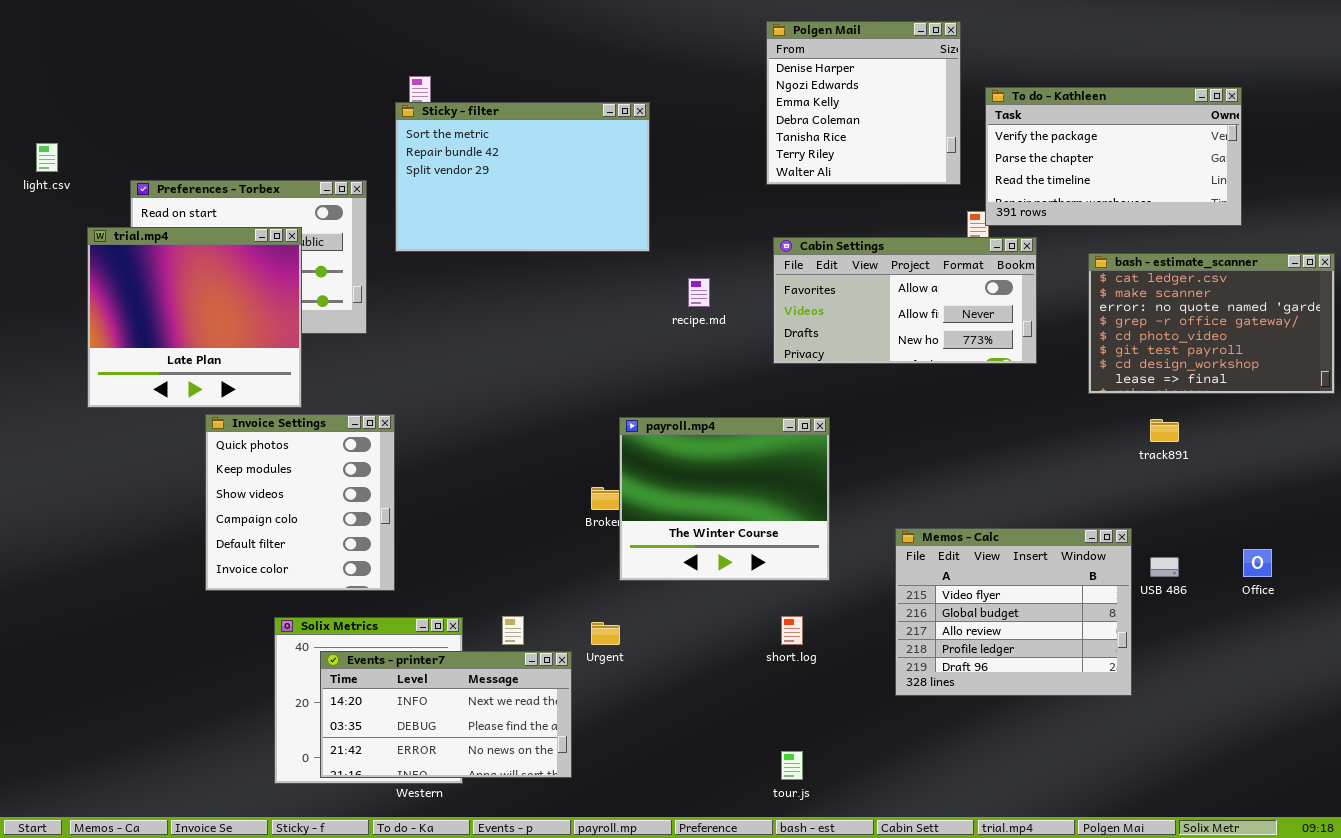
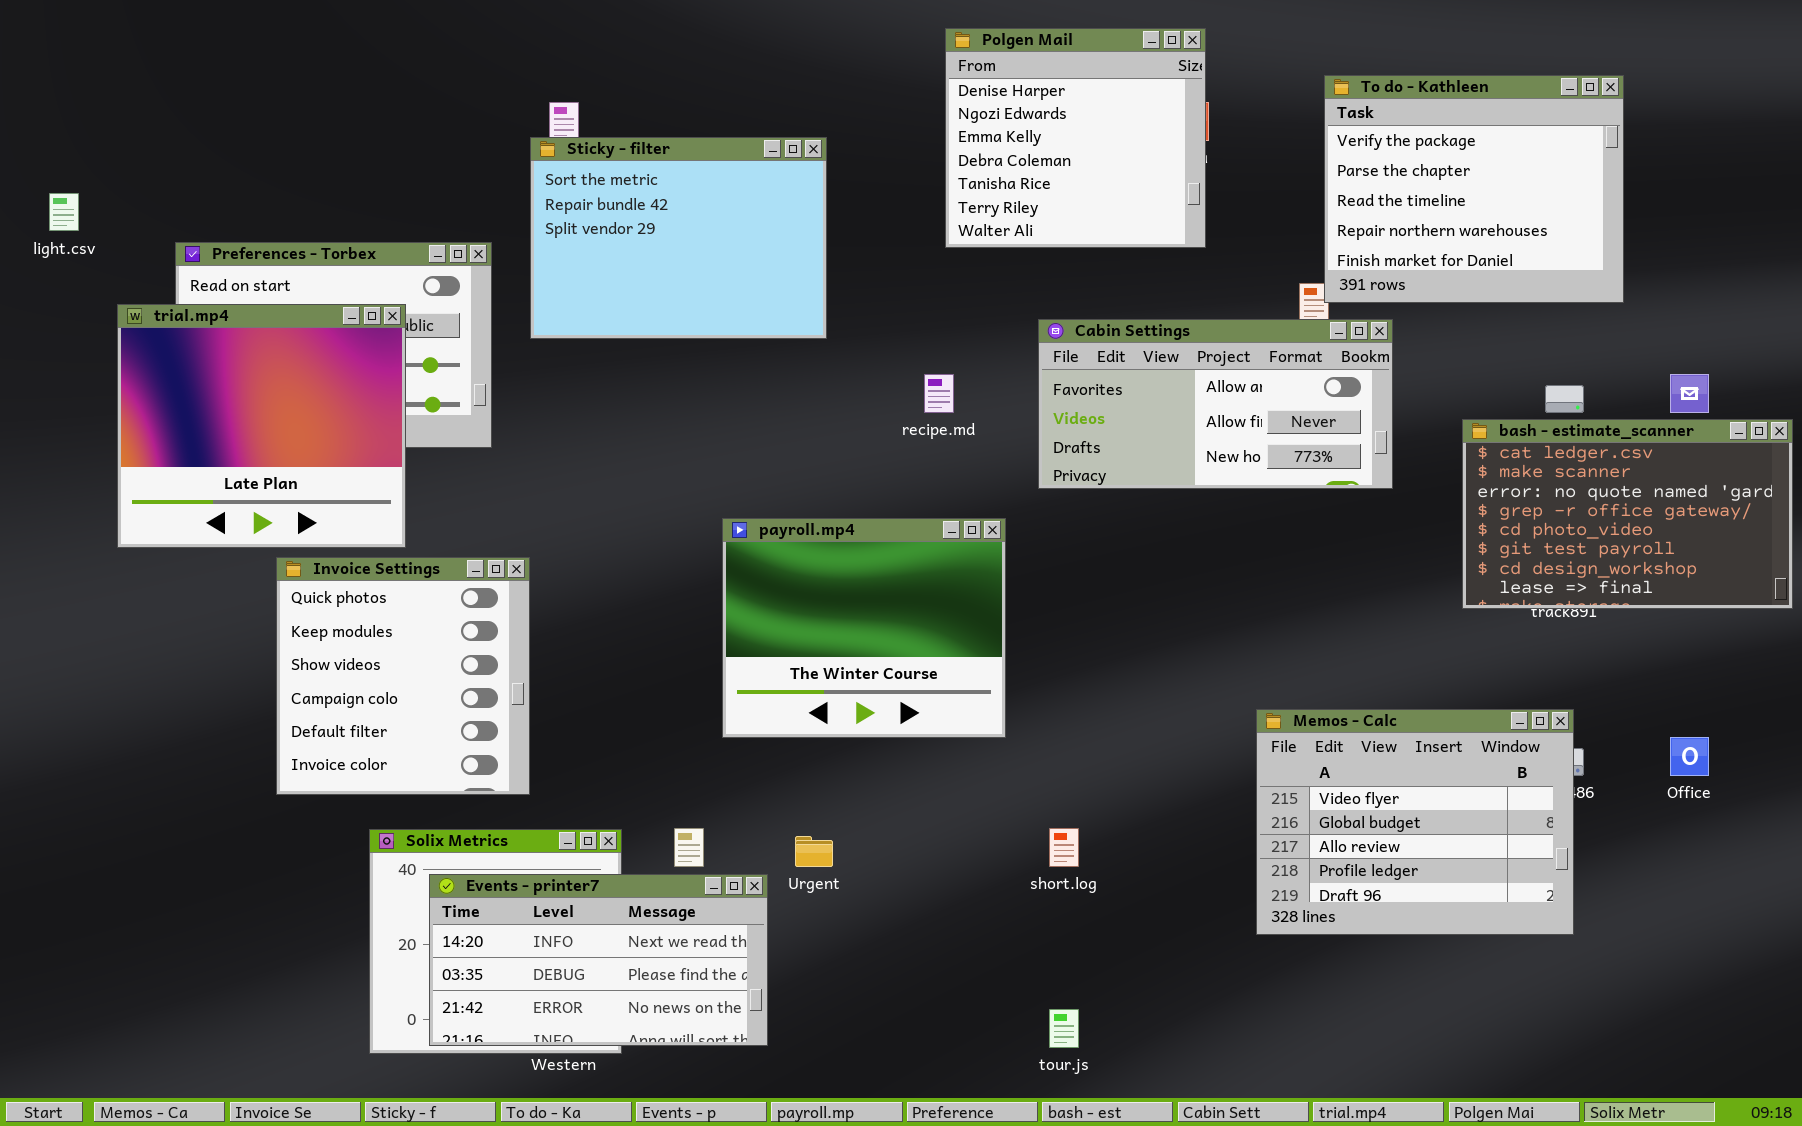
Polgen Mail: [766,21,961,185] -> [945,28,1206,248], moved
To do - Kathleen: [985,87,1242,226] -> [1324,75,1624,303], resized
Sticky - filter: [395,102,650,252] -> [530,137,827,339], resized
bash - estimate_scanner: [1088,253,1335,394] -> [1462,419,1793,609], moved
payroll.mp4: [619,417,830,581] -> [722,518,1006,738], moved
Memos - Calc: [895,528,1132,696] -> [1256,709,1574,935], moved

